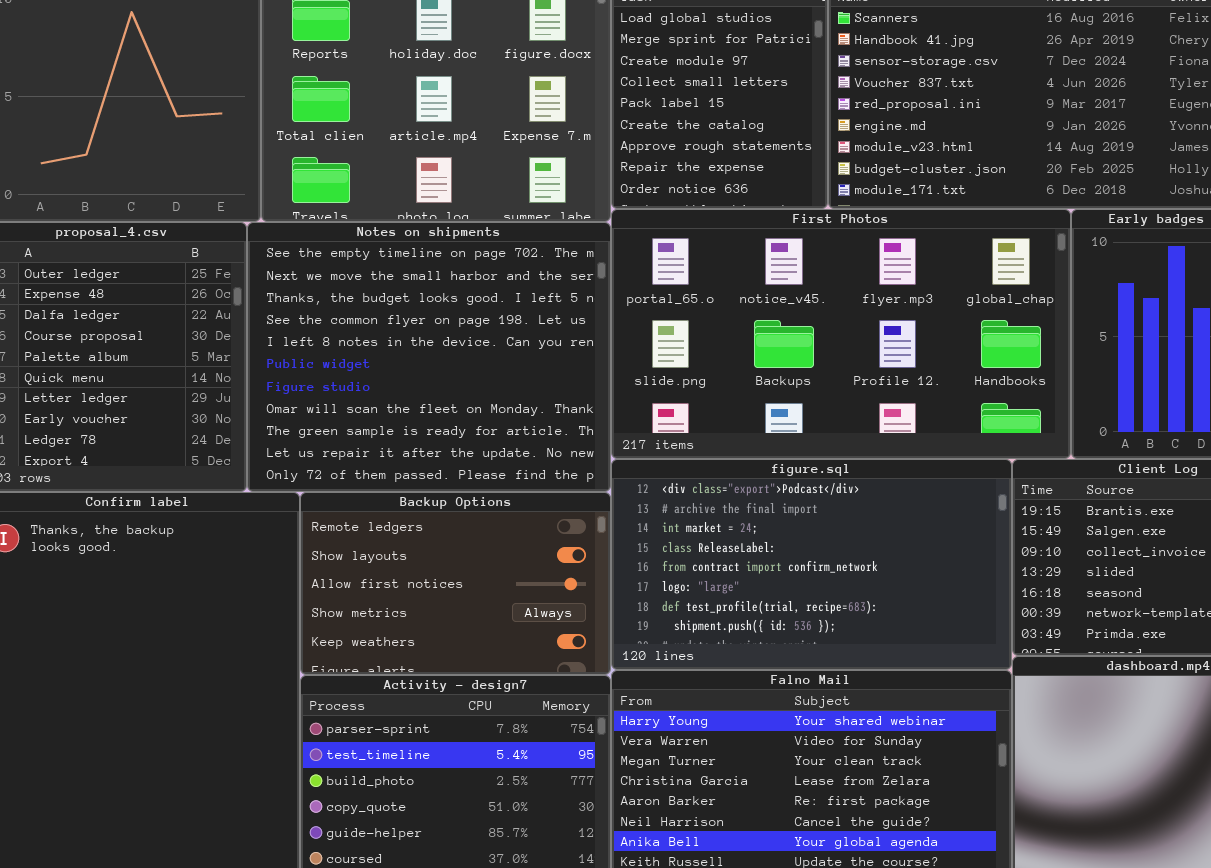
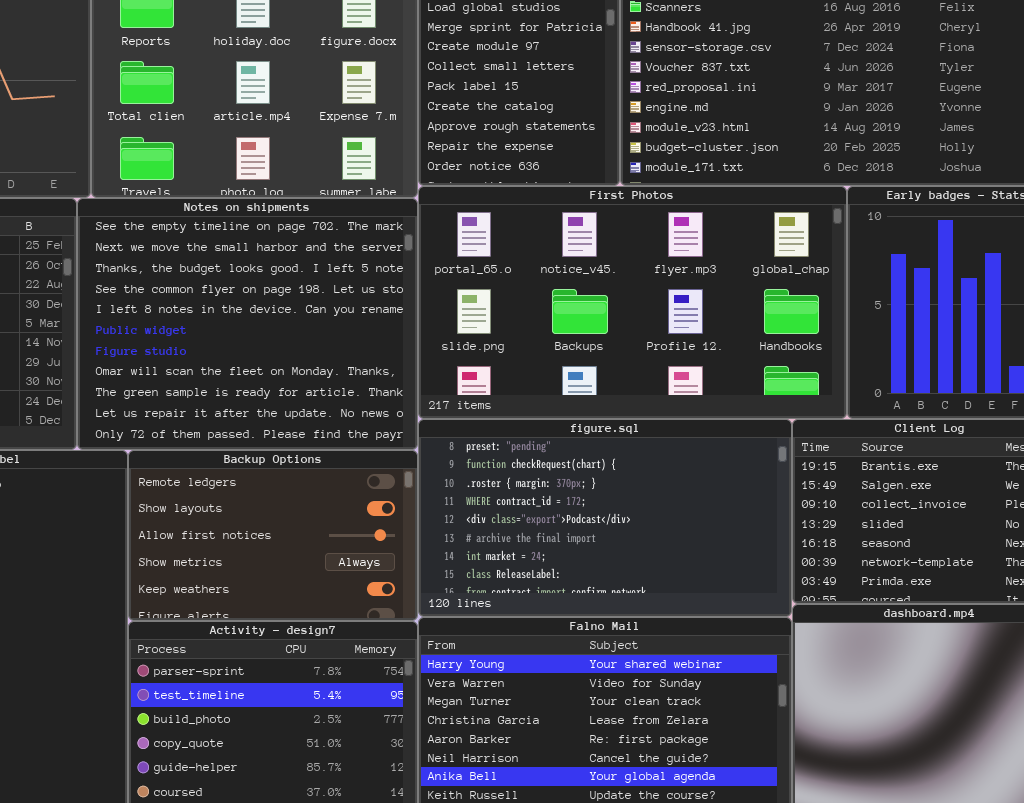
figure.sql: [611,459,1012,670] -> [418,419,792,617], scrolled up 4 rows

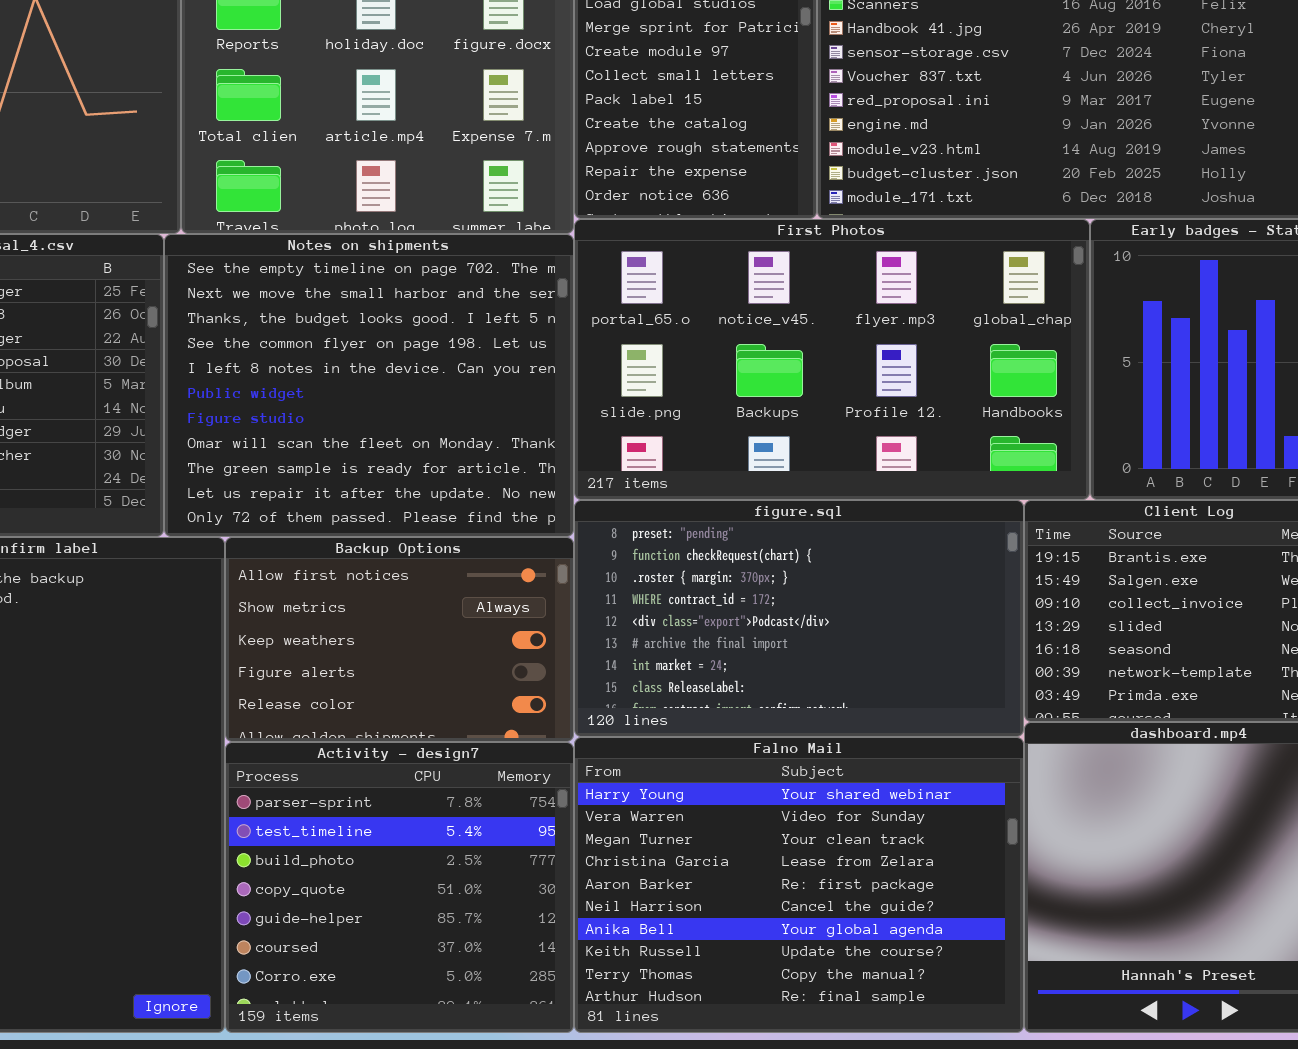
Backup Options: [128,450,418,621] -> [225,537,574,742], scrolled down 2 rows

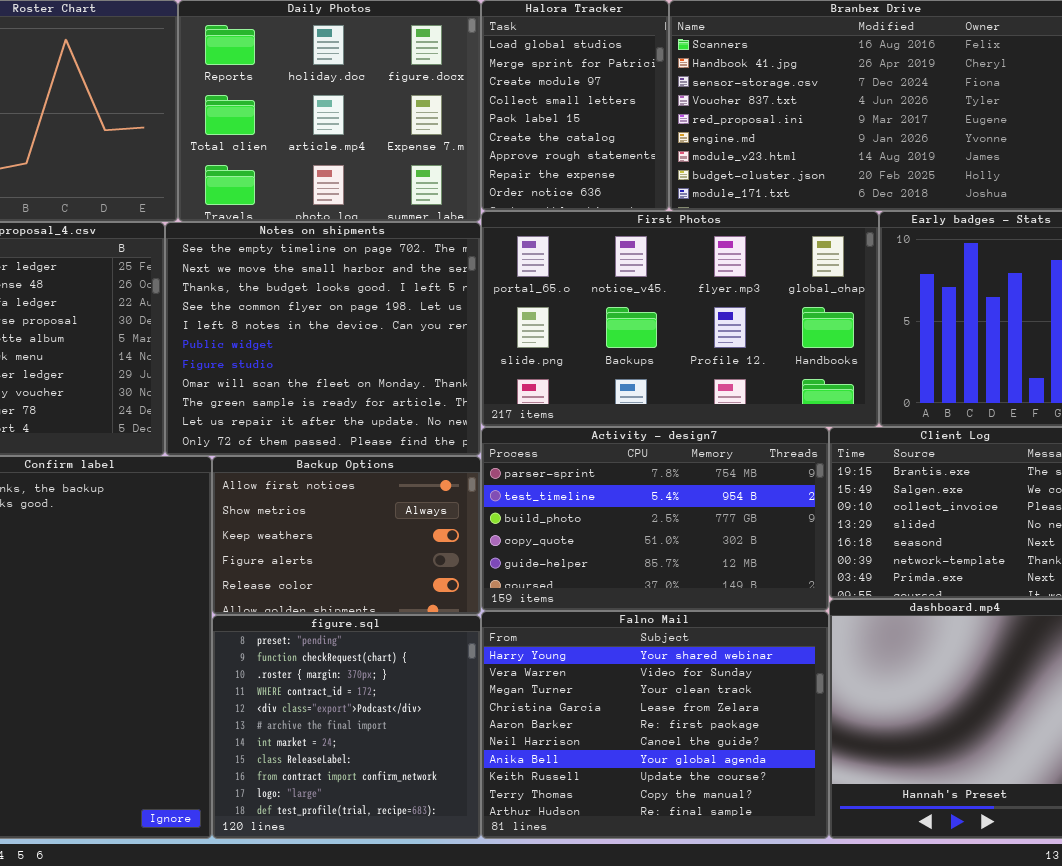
figure.sql: [574,500,1024,737] -> [212,615,481,839], moved, resized
Activity - design7: [225,742,574,1033] -> [481,427,829,611], moved, resized

